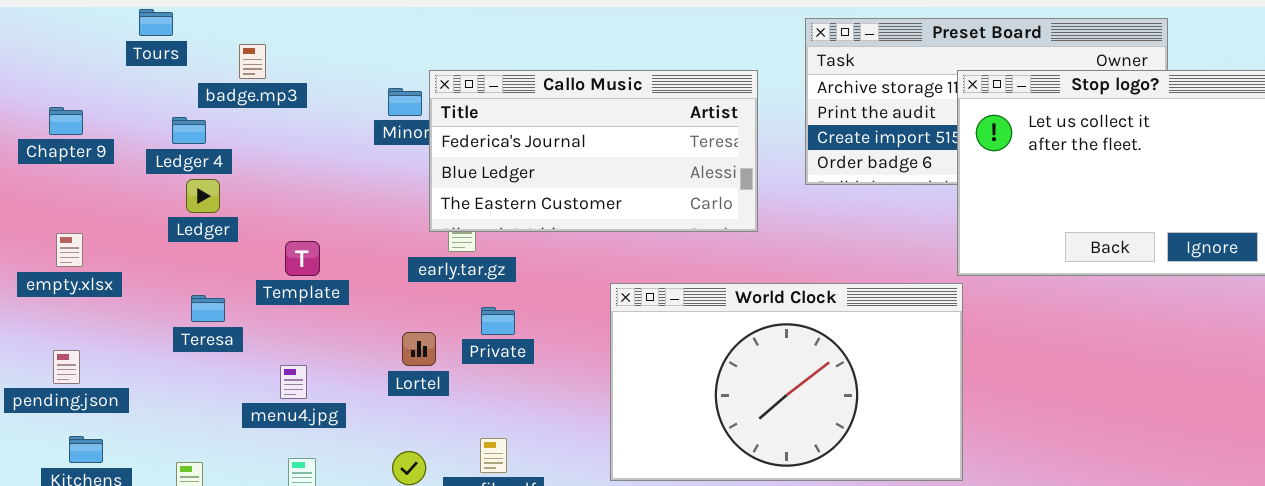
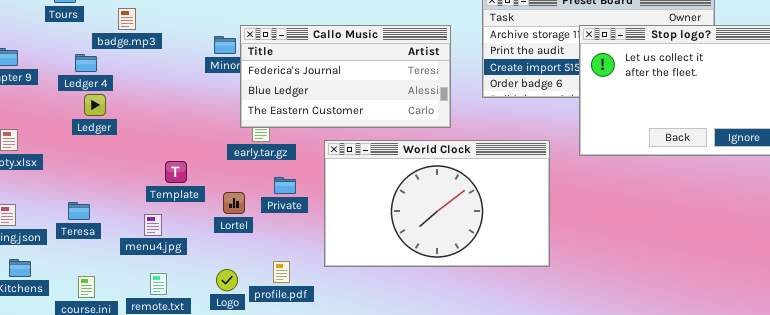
Template: [285,241,320,276] -> [165,161,187,183], moved
World Clock: [610,283,963,481] -> [324,140,550,267], moved
Teresa: [191,295,225,322] -> [68,202,90,220], moved

